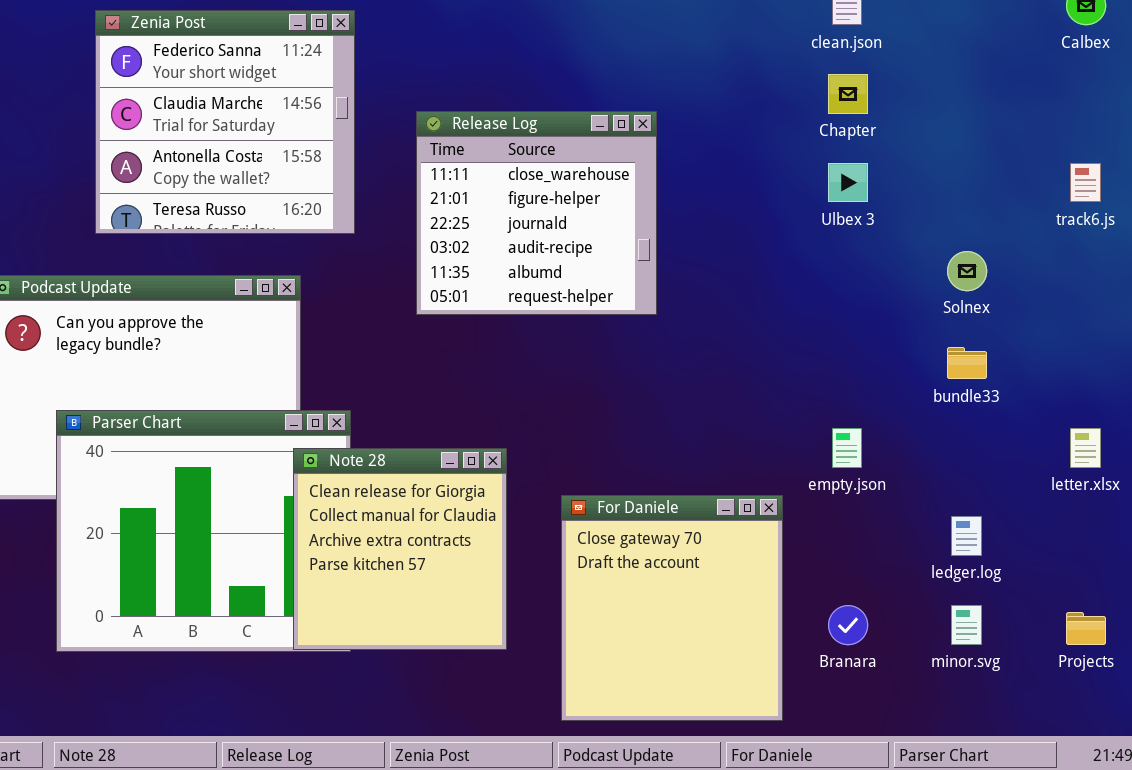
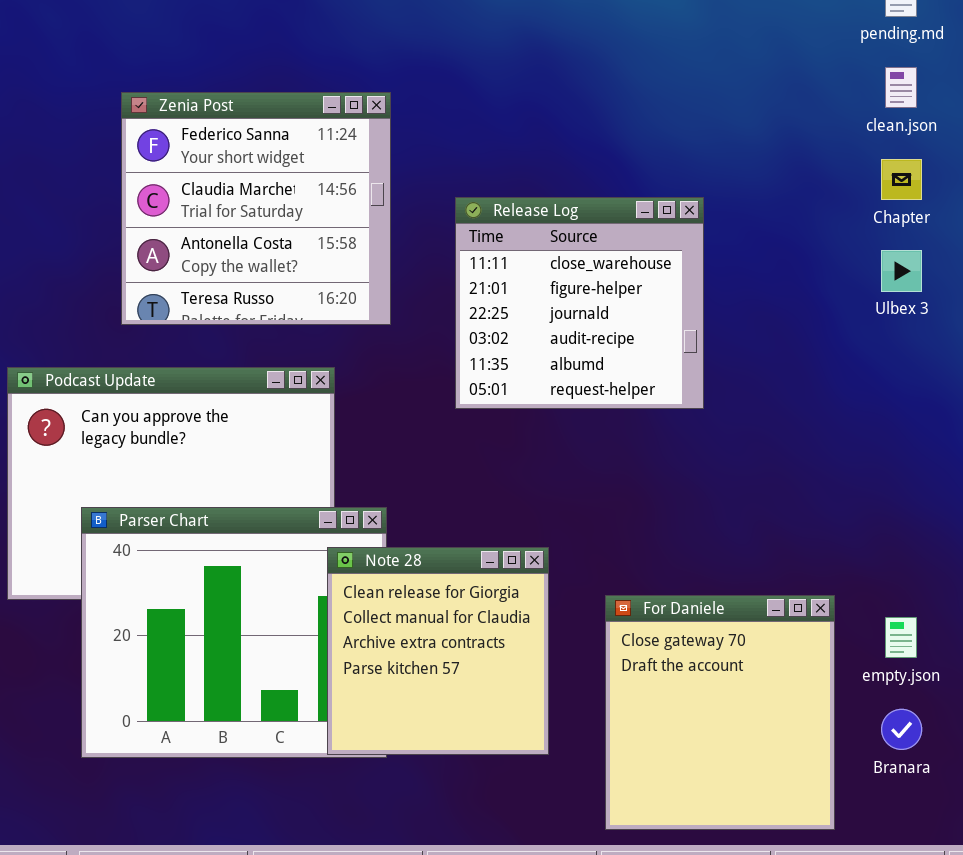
empty.json: [832,428,862,468] -> [885,617,917,658], moved

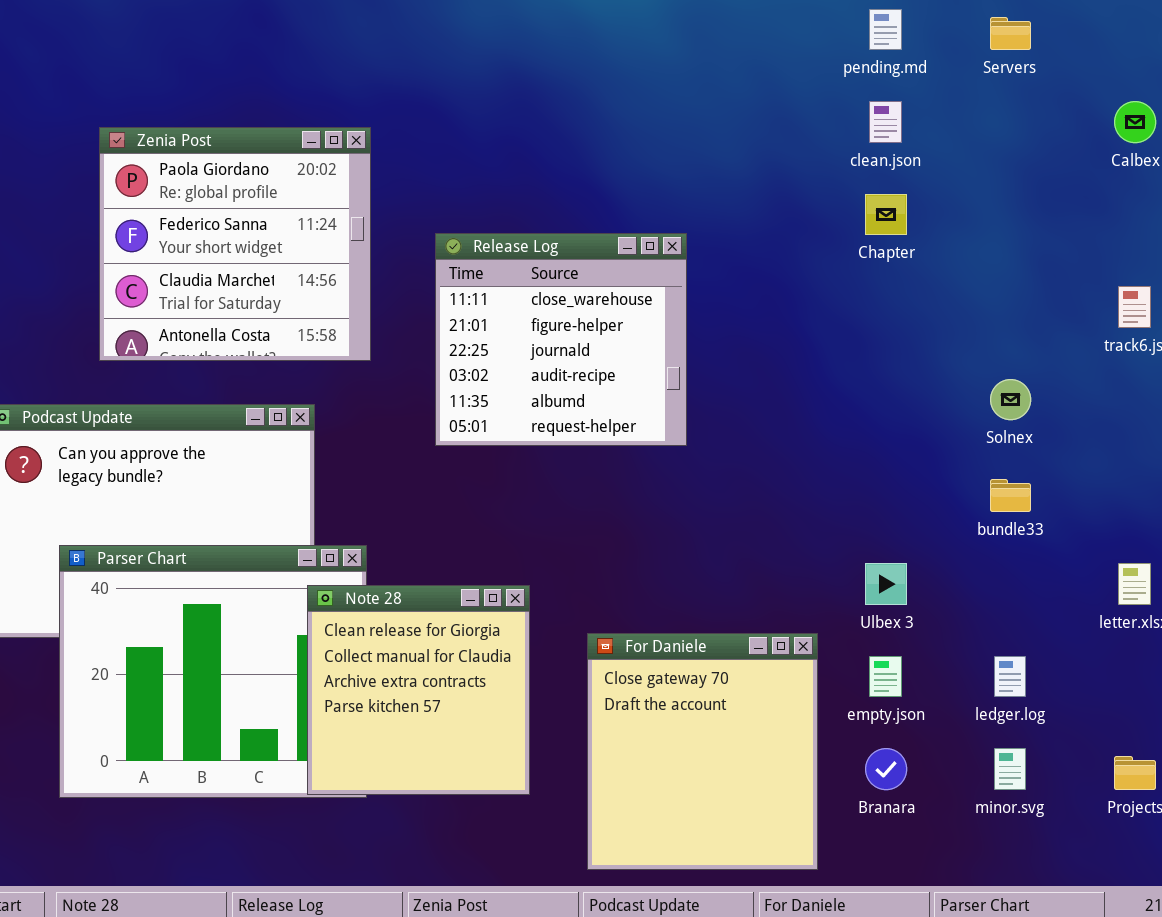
Zenia Post: [121,92,391,325] -> [99,127,371,361], scrolled up 1 row
Ulbex 3: [881,250,922,292] -> [865,563,907,605], moved

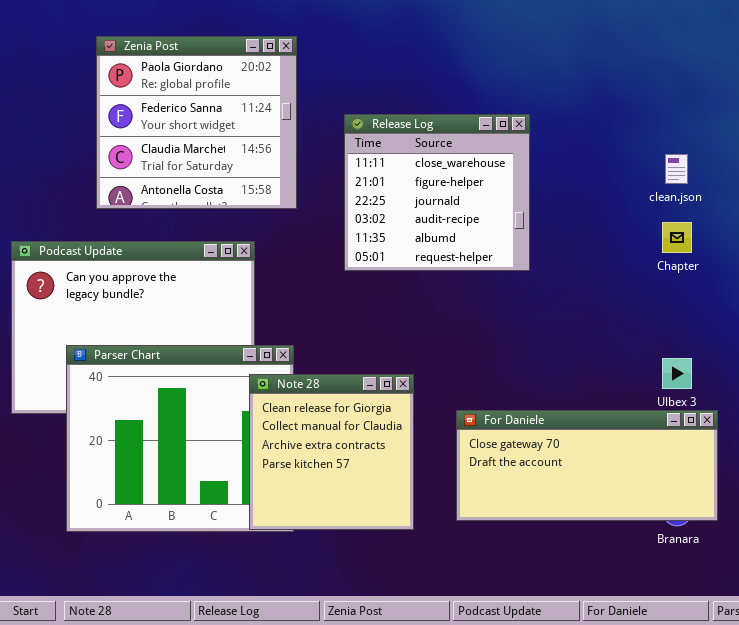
clean.json: [869,101,902,143] -> [665,154,688,184], moved
Chapter: [865,194,907,235] -> [662,222,692,253], moved
For Daniele: [587,633,818,870] -> [456,410,718,521], resized

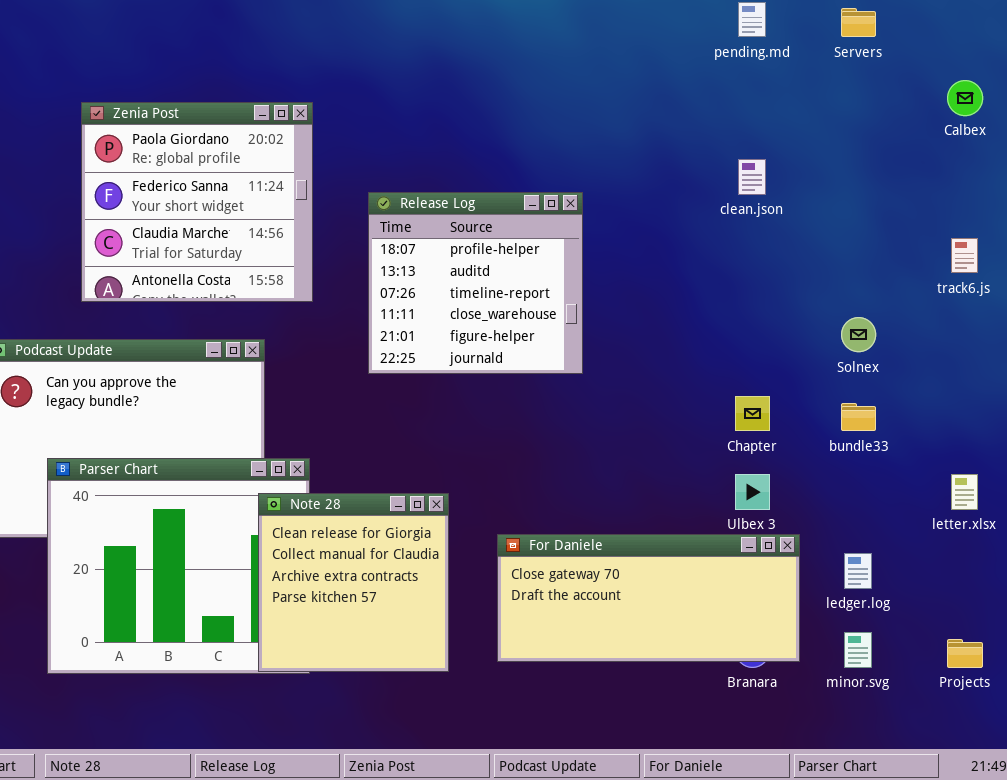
Release Log: [344,114,530,271] -> [368,192,583,374], scrolled up 3 rows
clean.json: [665,154,688,184] -> [738,159,766,195], moved
Chapter: [662,222,692,253] -> [735,396,770,431], moved

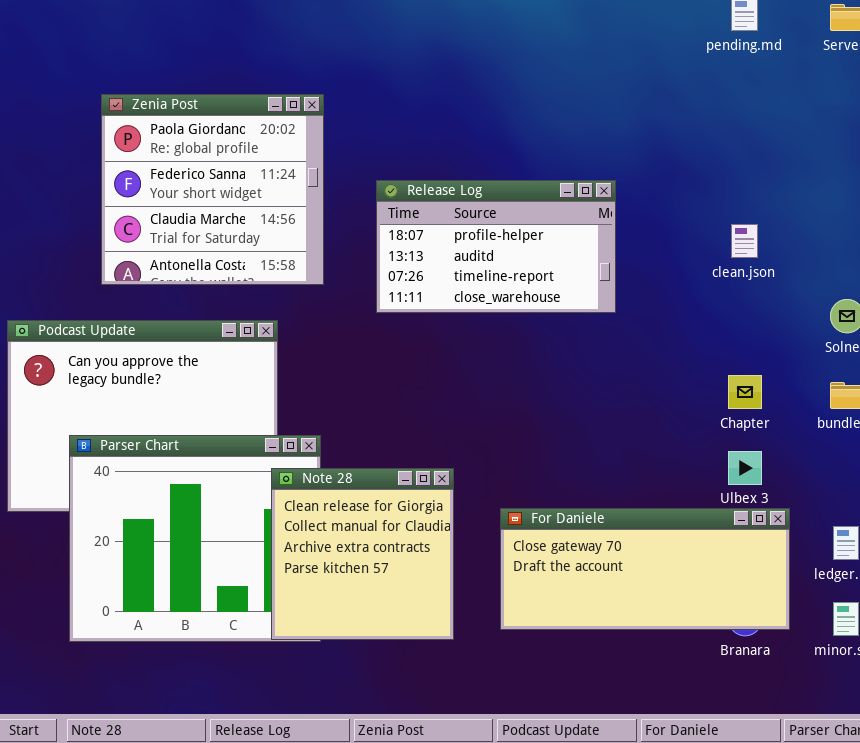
clean.json: [738,159,766,195] -> [731,224,758,258], moved
Release Log: [368,192,583,374] -> [376,180,616,313], resized

